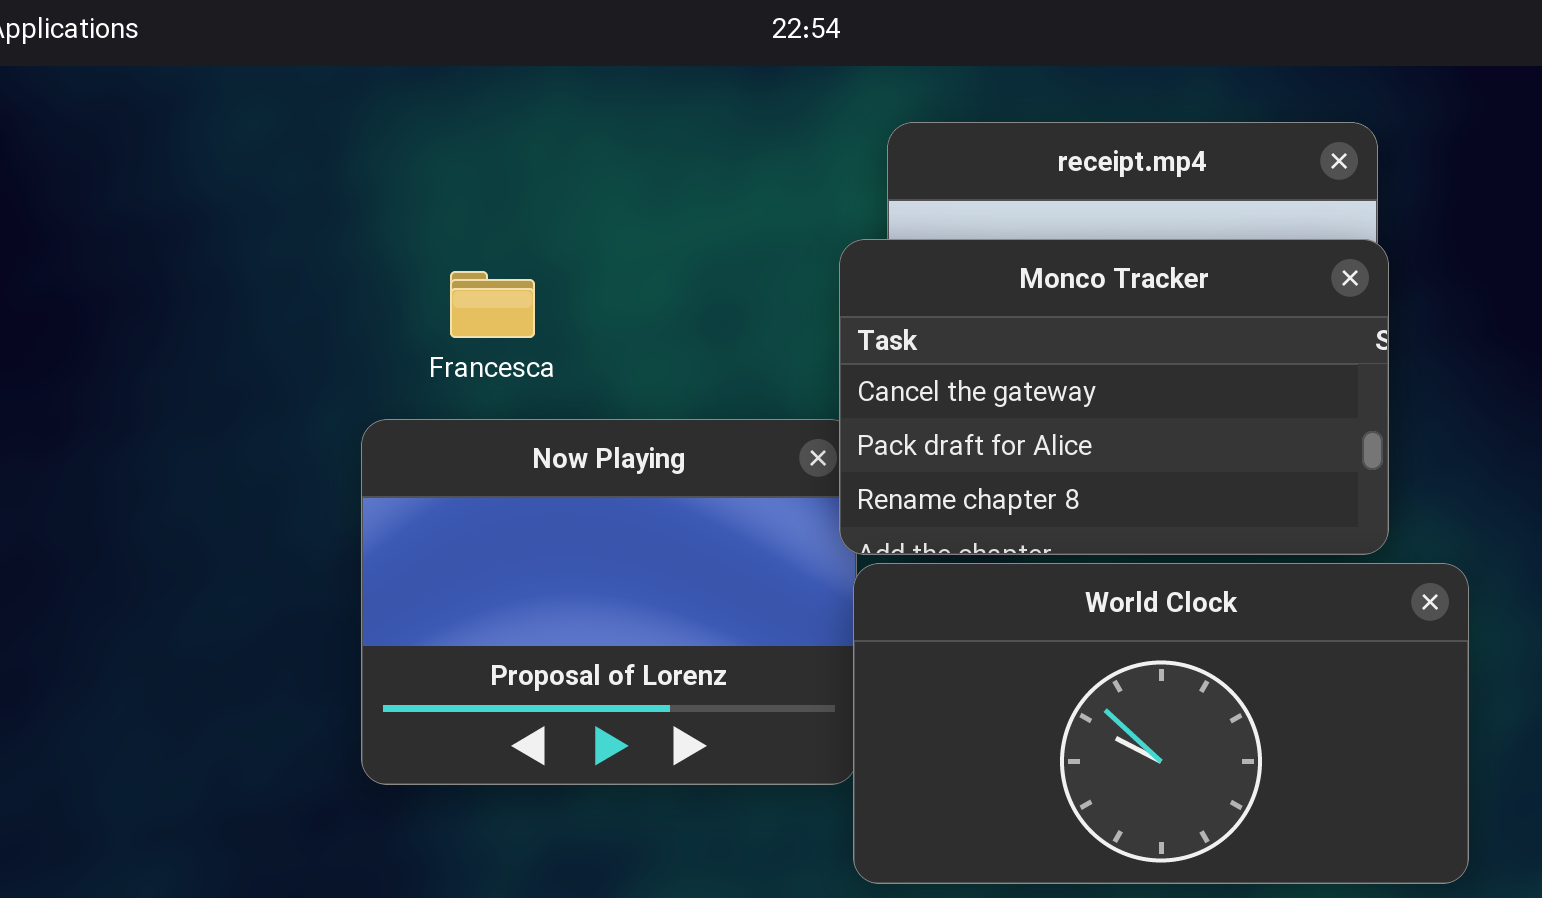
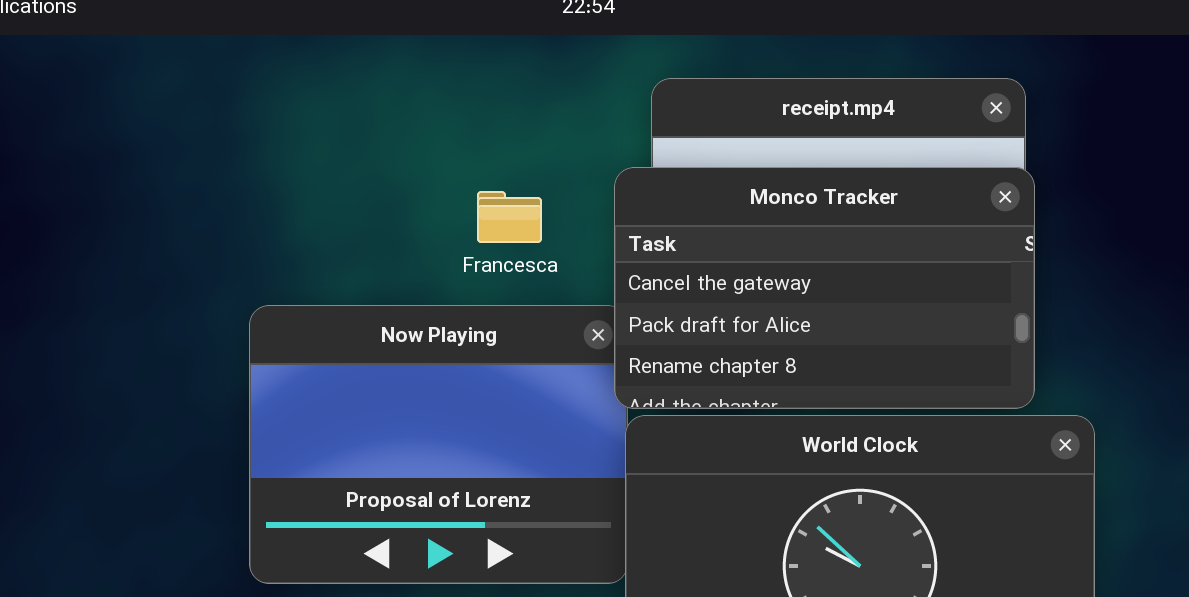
Francesca: [450,271,535,338] -> [477,191,542,243], moved

